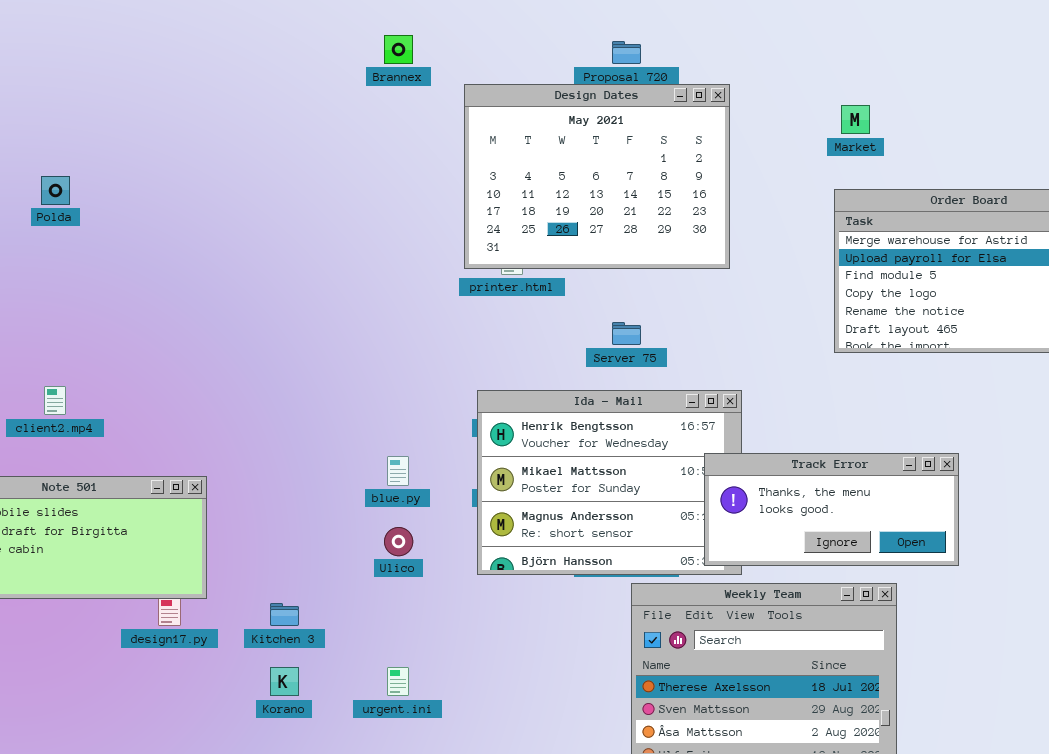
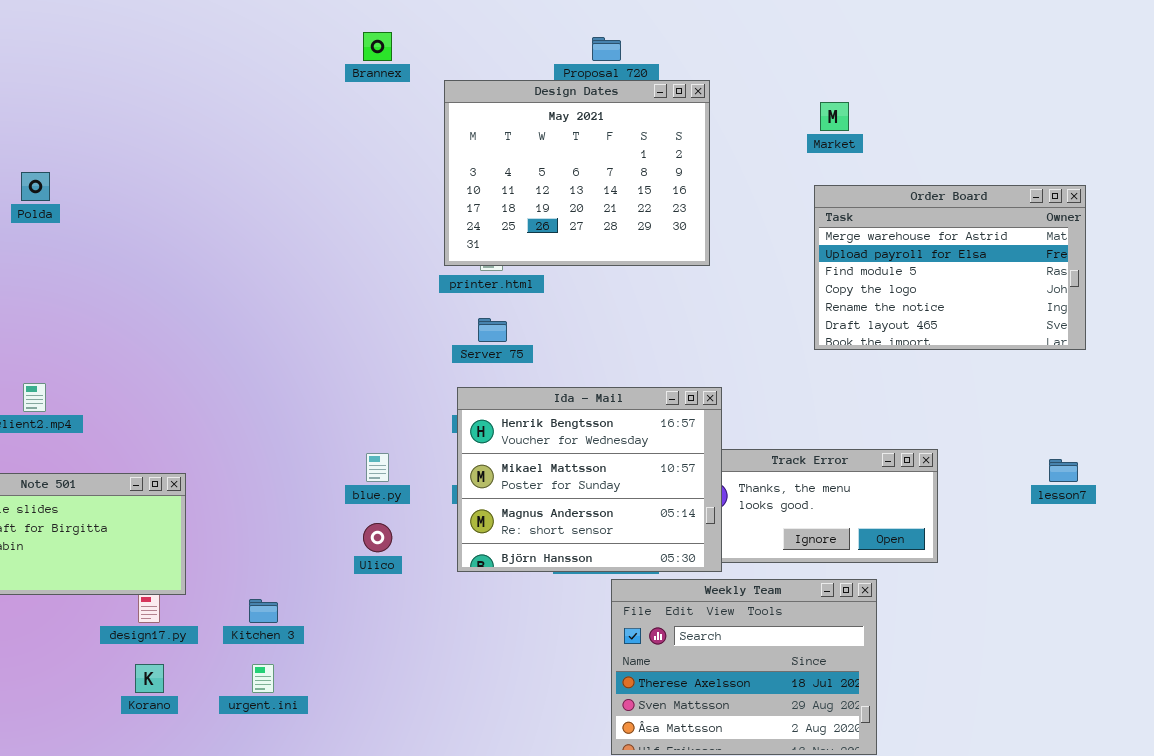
Server 75: [612,322,641,345] -> [478,318,507,342], moved
Ida - Mail: [477,390,742,575] -> [457,387,722,572], raised
Korano: [270,667,299,696] -> [135,664,164,693], moved
urgent.ini: [387,667,409,696] -> [252,664,274,693], moved

